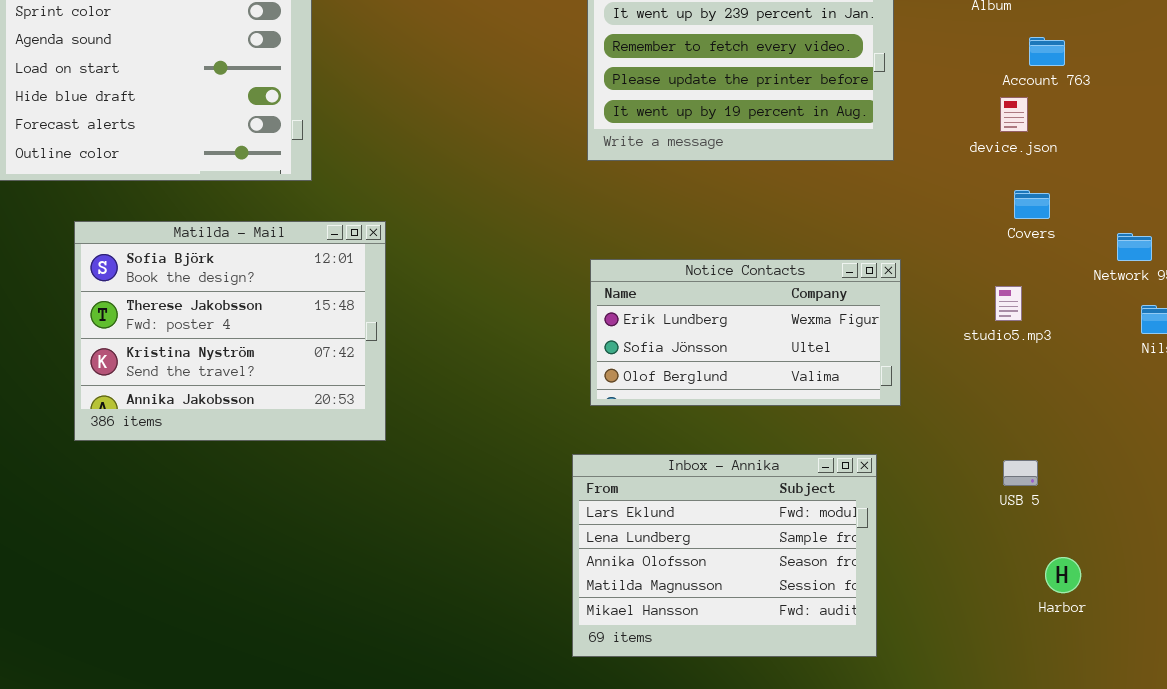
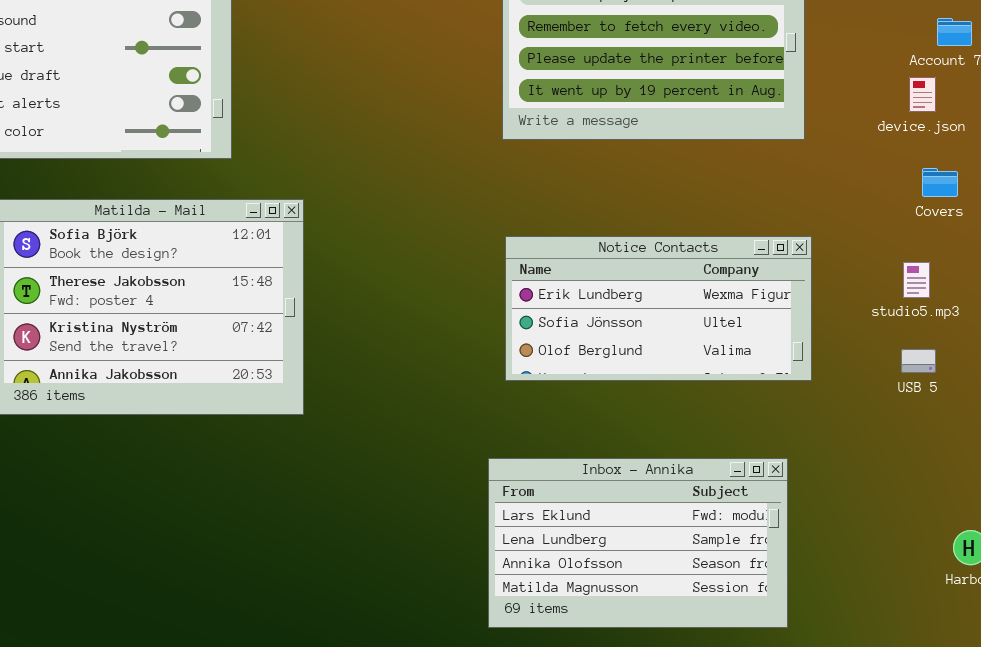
Inbox - Annika: [572,454,877,657] -> [488,458,788,628], resized
USB 5: [1003,460,1038,486] -> [901,349,936,373], moved

